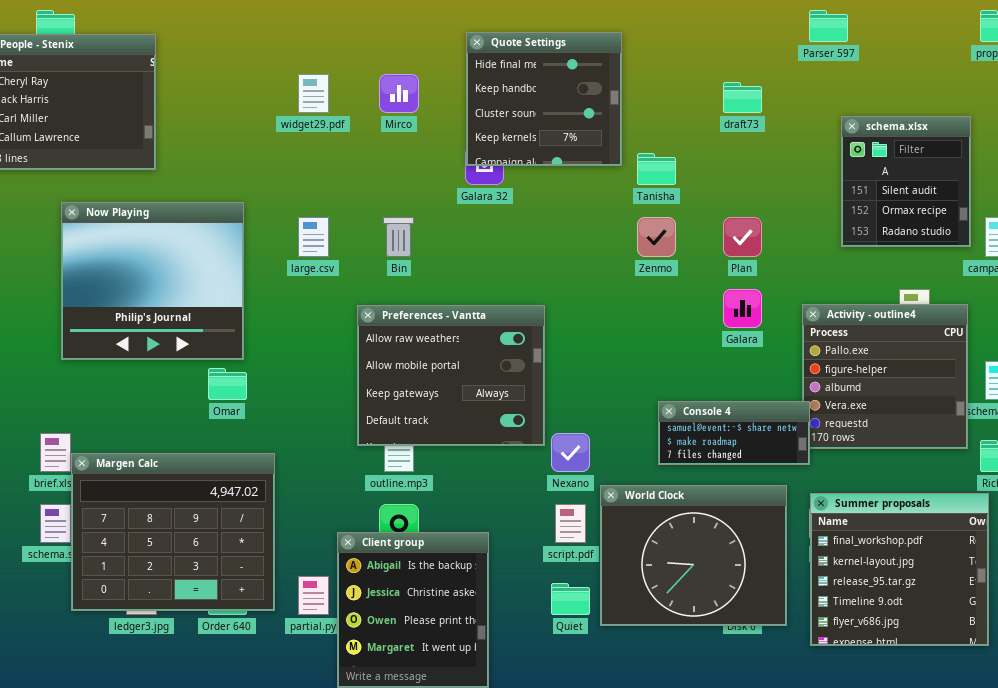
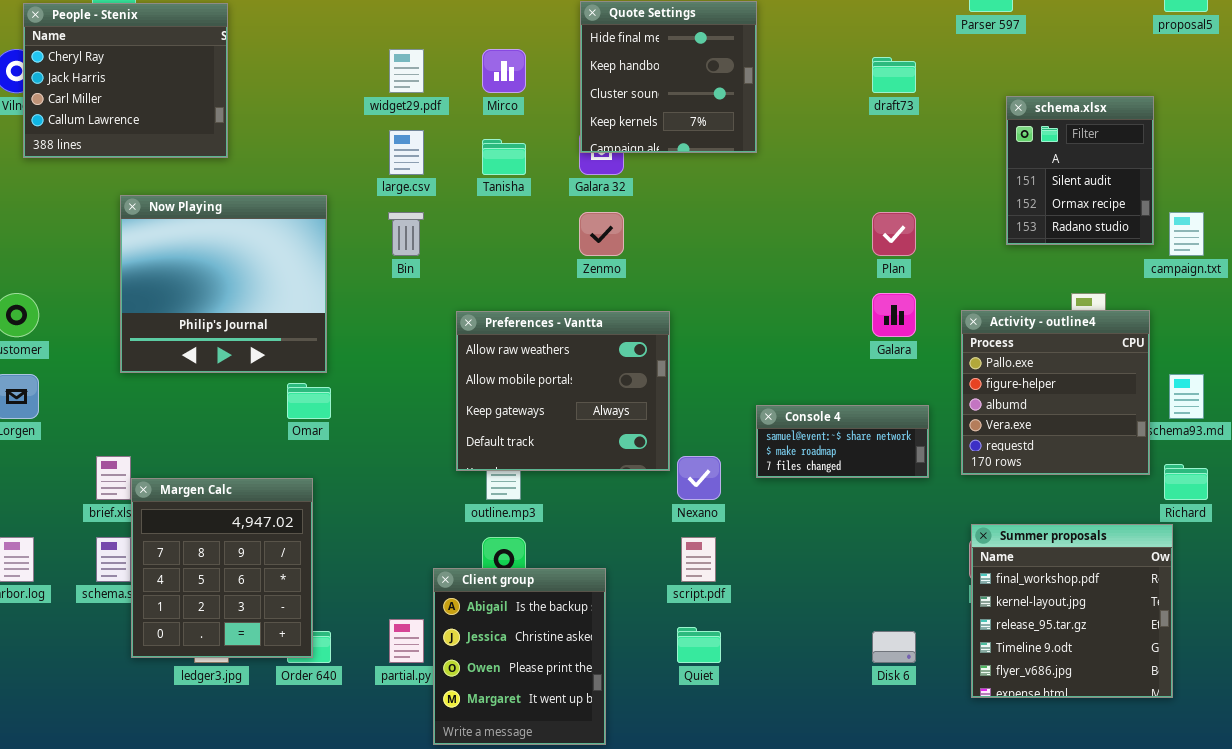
Tanisha: [637,153,676,185] -> [482,139,526,175], moved
large.csv: [298,217,329,257] -> [389,130,424,175], moved
Bin: [383,217,414,257] -> [388,212,424,256], moved
Zenmo: [637,217,676,257] -> [579,212,624,256], moved
Console 4: [658,401,810,465] -> [756,405,929,478], moved
Margen Calc: [71,453,275,611] -> [131,478,313,658], resized
World Clock: [600,485,787,626] -> none, closed

